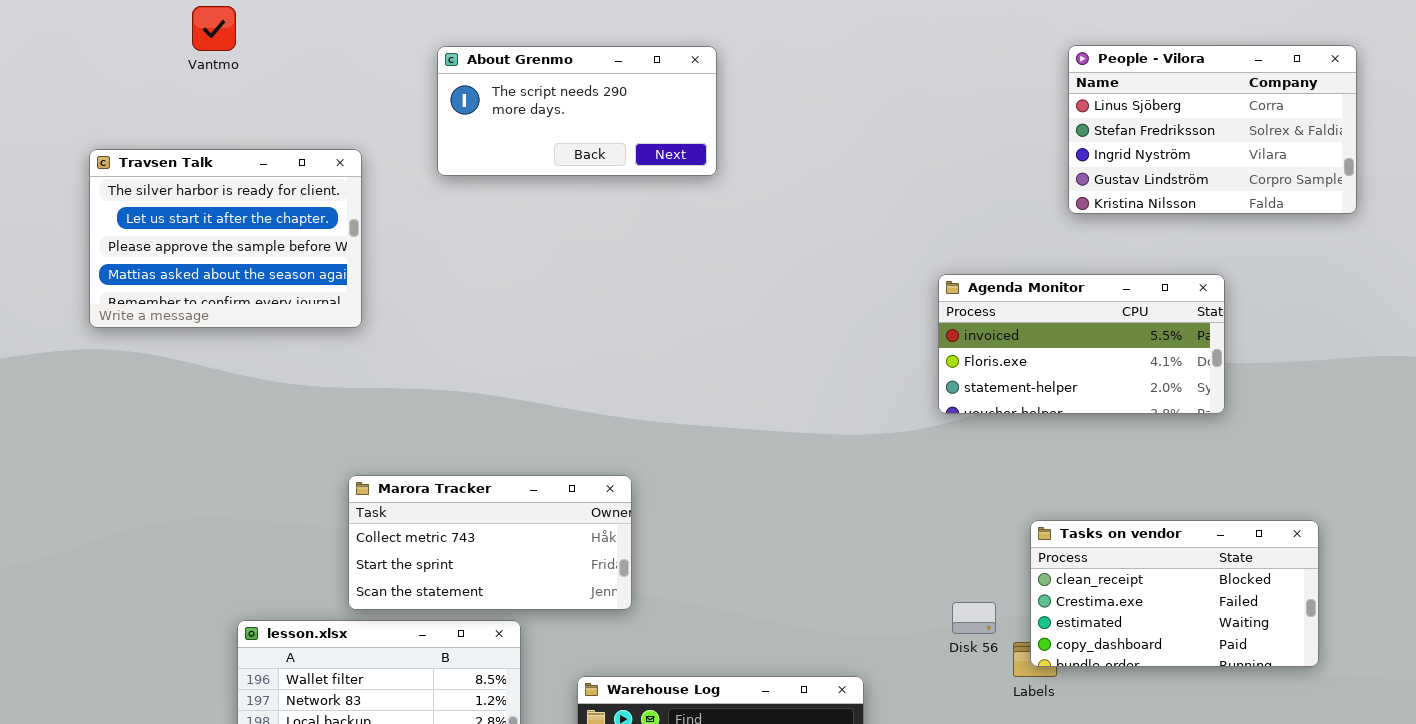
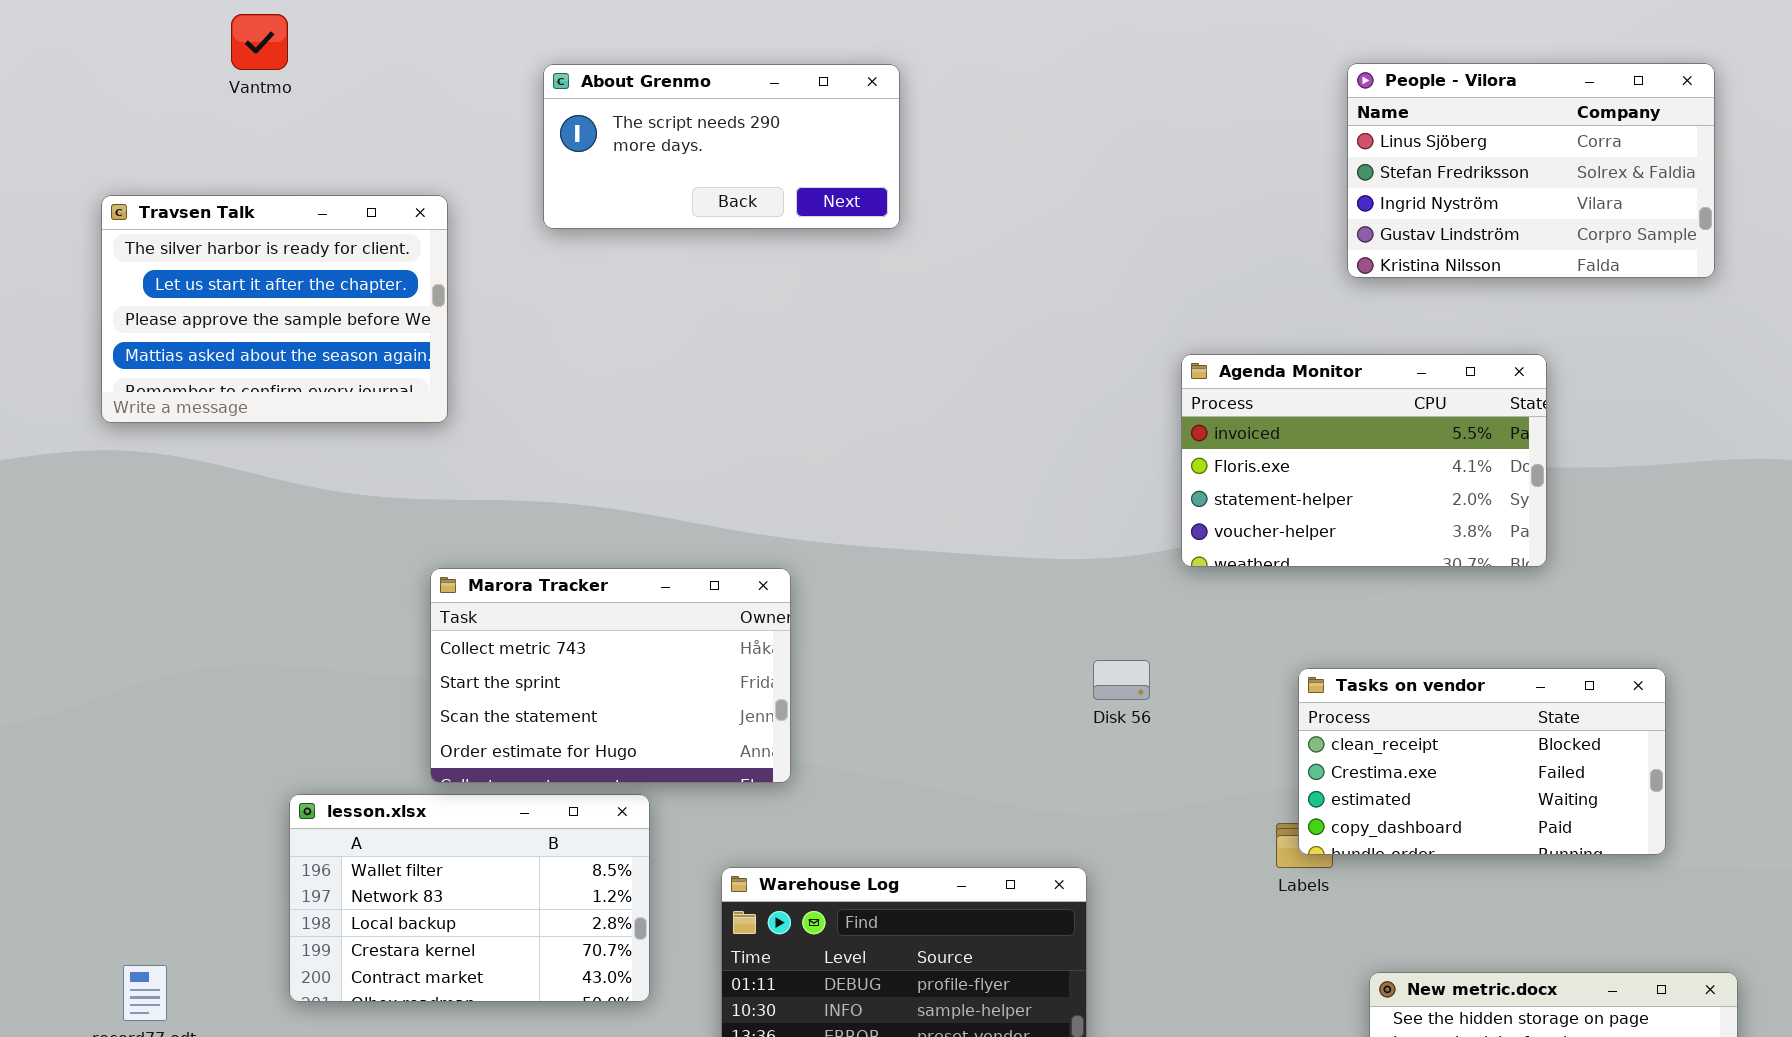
Agenda Monitor: [938,274,1225,414] -> [1181,354,1547,567], resized
Marora Tracker: [348,475,632,610] -> [430,568,791,783], resized
Disk 56: [952,602,996,634] -> [1093,660,1150,700], moved

